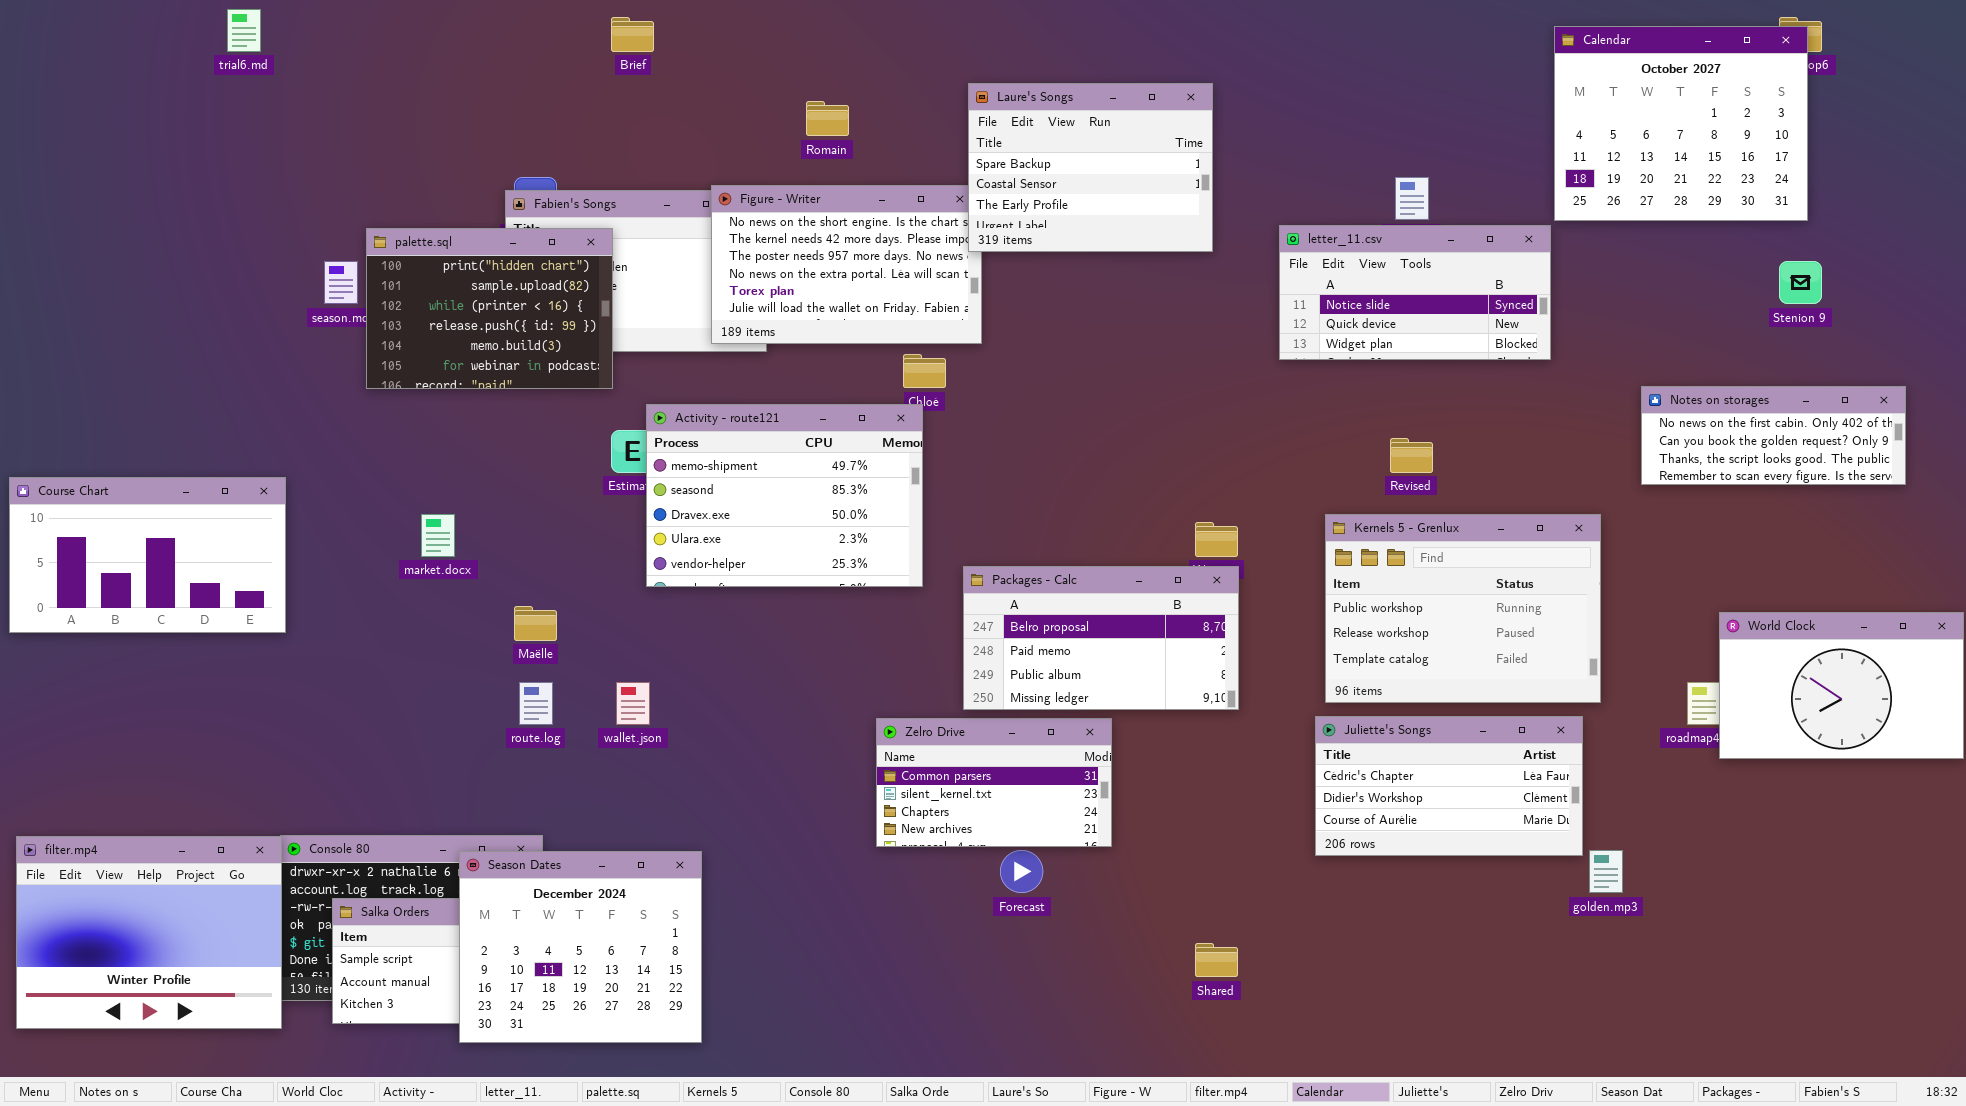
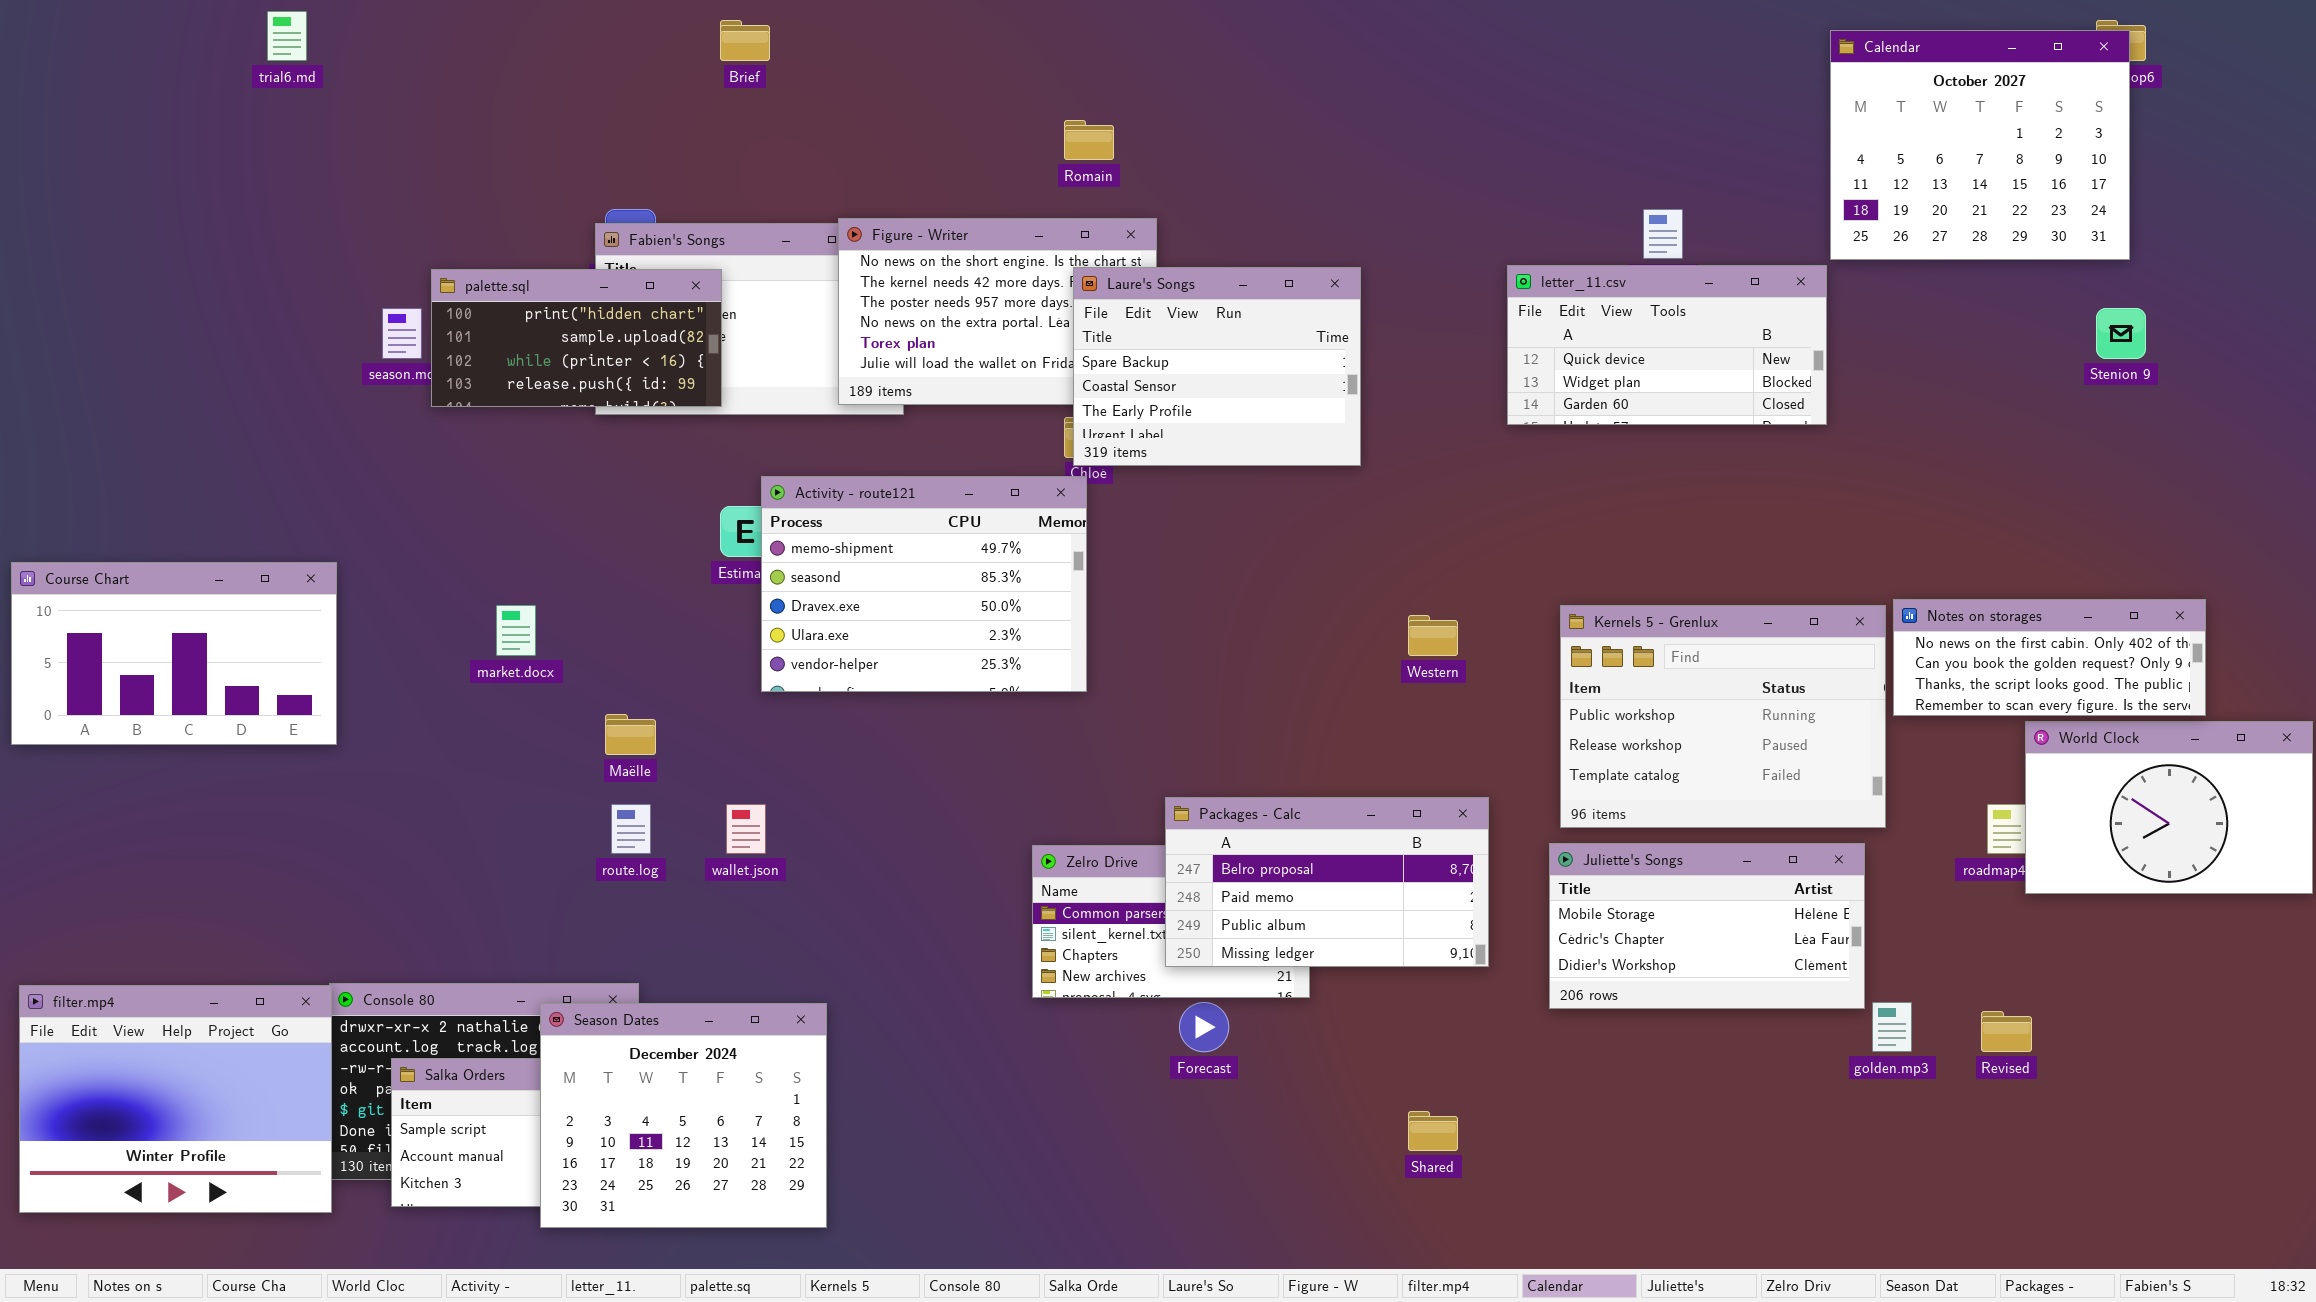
Laure's Songs: [968,83,1213,252] -> [1073,267,1361,466], moved
Romain: [806,101,849,136] -> [1064,120,1114,160], moved
letter_11.csv: [1279,225,1551,360] -> [1507,265,1827,425], scrolled down 1 row
palette.sql: [366,228,613,389] -> [431,269,722,407], resized
Notes on storages: [1641,386,1906,485] -> [1893,599,2206,716], moved
Revised: [1390,438,1433,473] -> [1981,1011,2032,1052], moved
Packages - Calc: [963,566,1239,710] -> [1165,797,1489,967], moved
Juliette's Songs: [1315,716,1583,856] -> [1549,843,1865,1009], scrolled up 1 row

